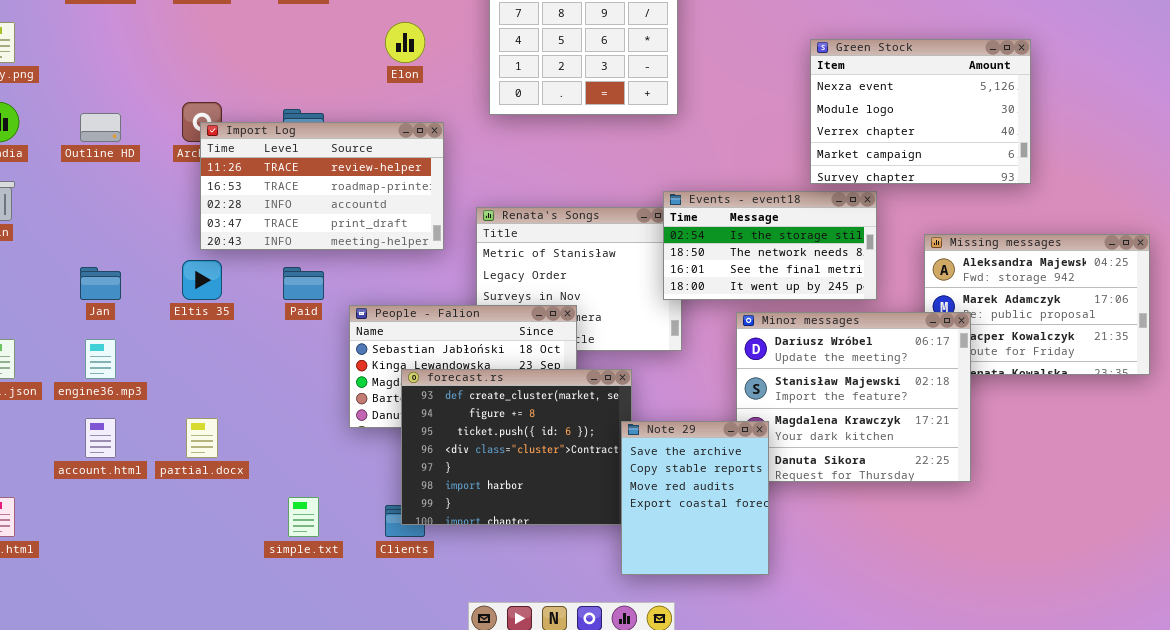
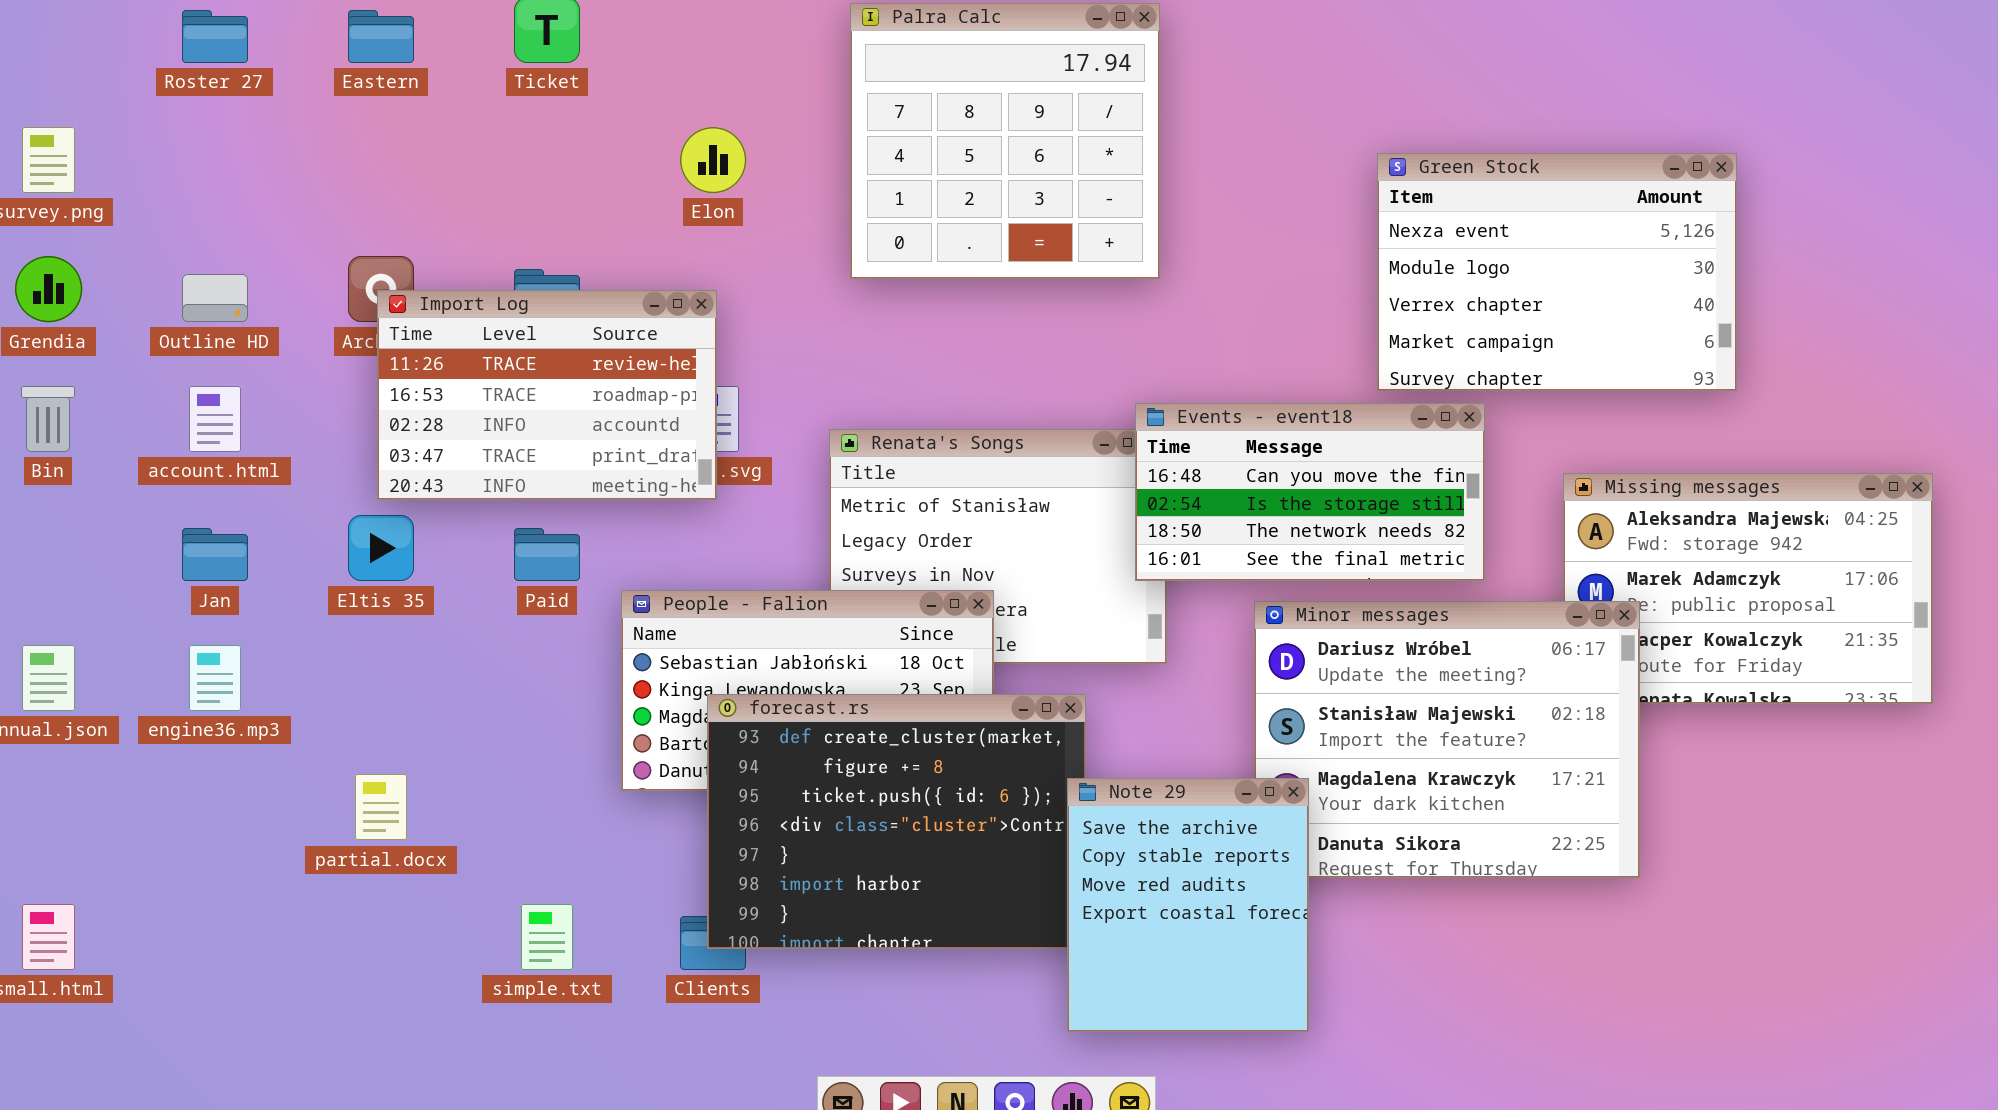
Import Log: [200,122,444,250] -> [377,290,717,500], resized
Events - event18: [663,191,877,300] -> [1135,403,1485,581], scrolled up 1 row
account.html: [85,418,116,458] -> [189,386,241,452], moved

